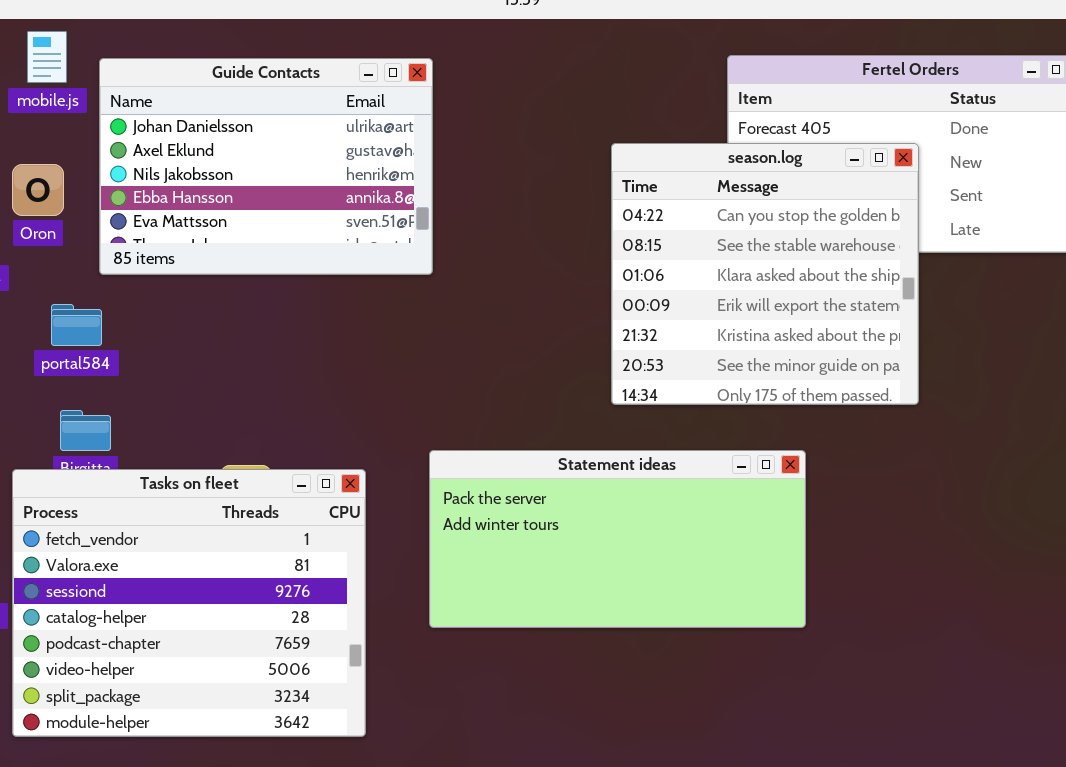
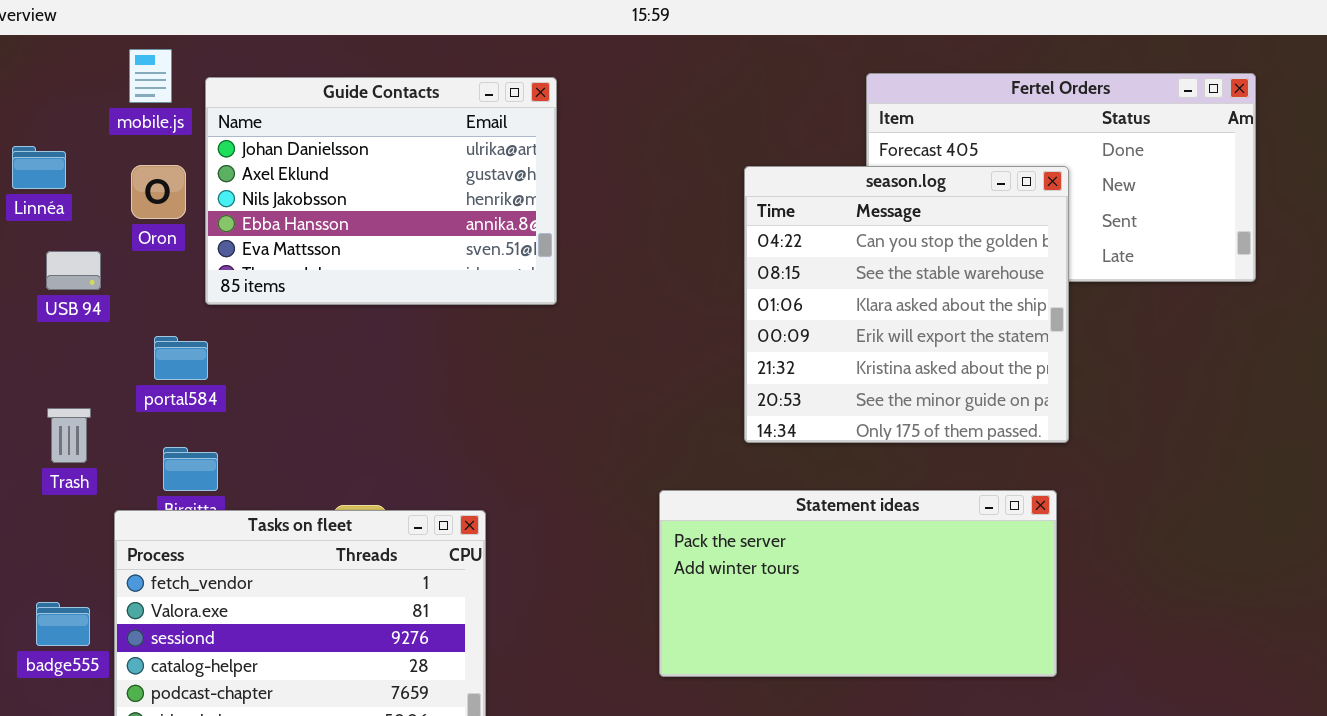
Oron: [12,164,64,216] -> [131,165,186,219], moved
Statement ideas: [429,450,806,628] -> [659,490,1057,677], moved

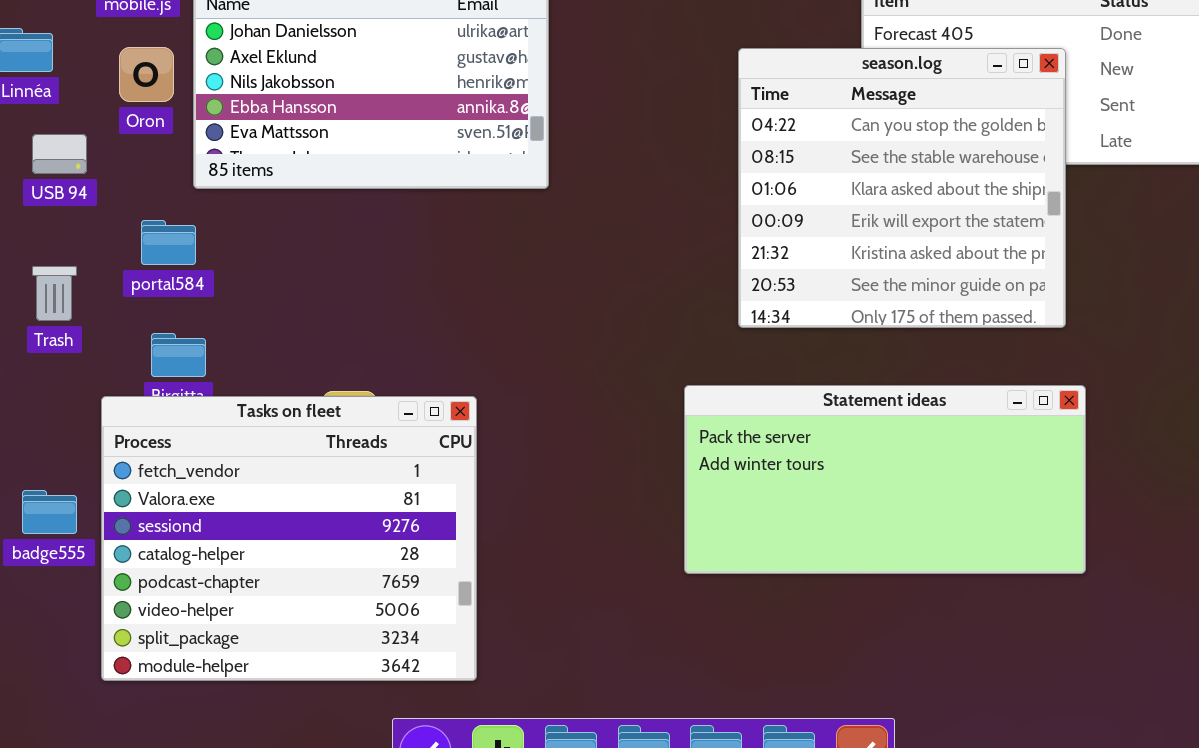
Trash: [47,408,91,463] -> [32,266,77,321], moved
Statement ideas: [659,490,1057,677] -> [684,385,1086,574], moved

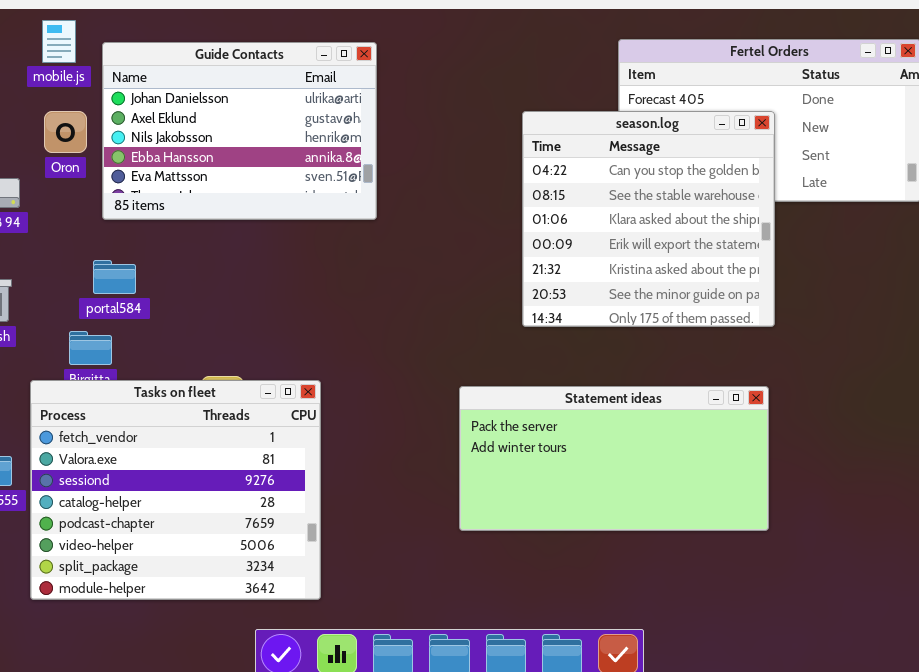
portal584: [141,220,196,265] -> [93,260,136,294], moved
Statement ideas: [684,385,1086,574] -> [459,386,769,531], moved

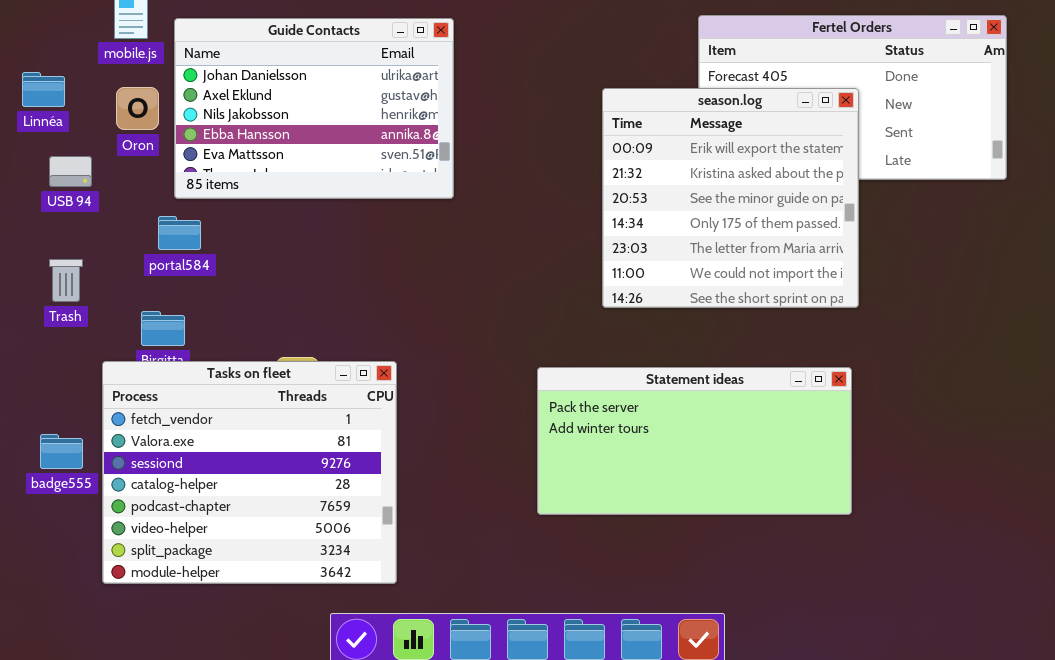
season.log: [522,111,775,327] -> [602,88,859,308], scrolled down 3 rows
portal584: [93,260,136,294] -> [158,216,201,250], moved

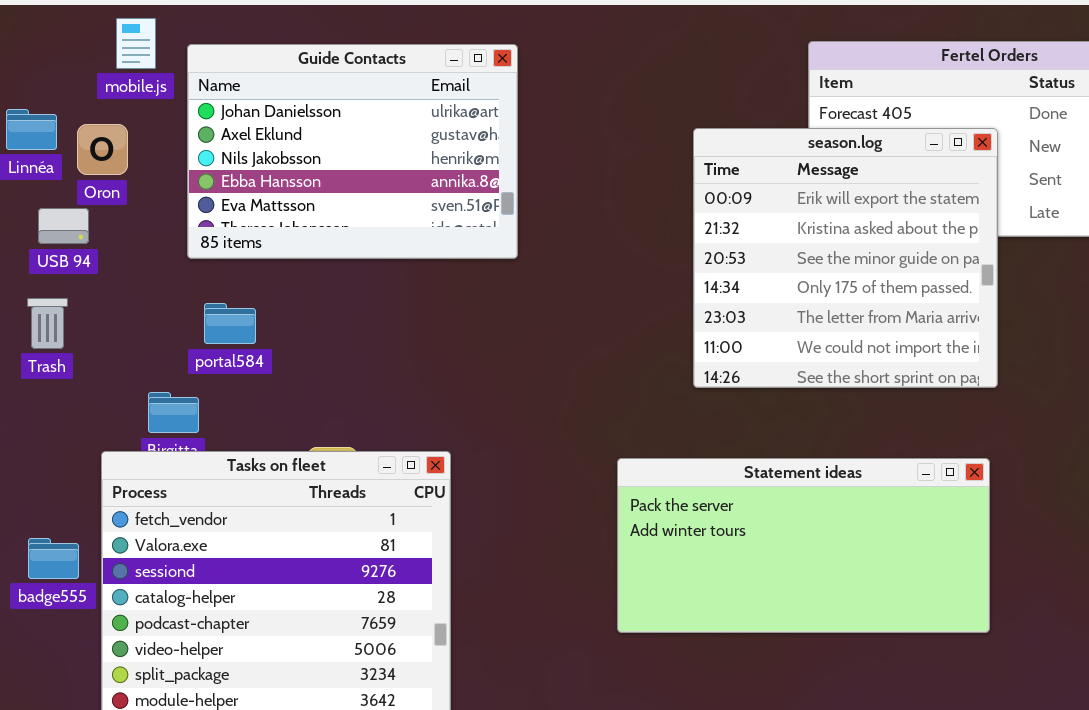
Oron: [116,87,159,130] -> [77,124,128,175], moved
portal584: [158,216,201,250] -> [204,303,256,344], moved
Trash: [49,259,83,302] -> [27,298,68,349], moved

